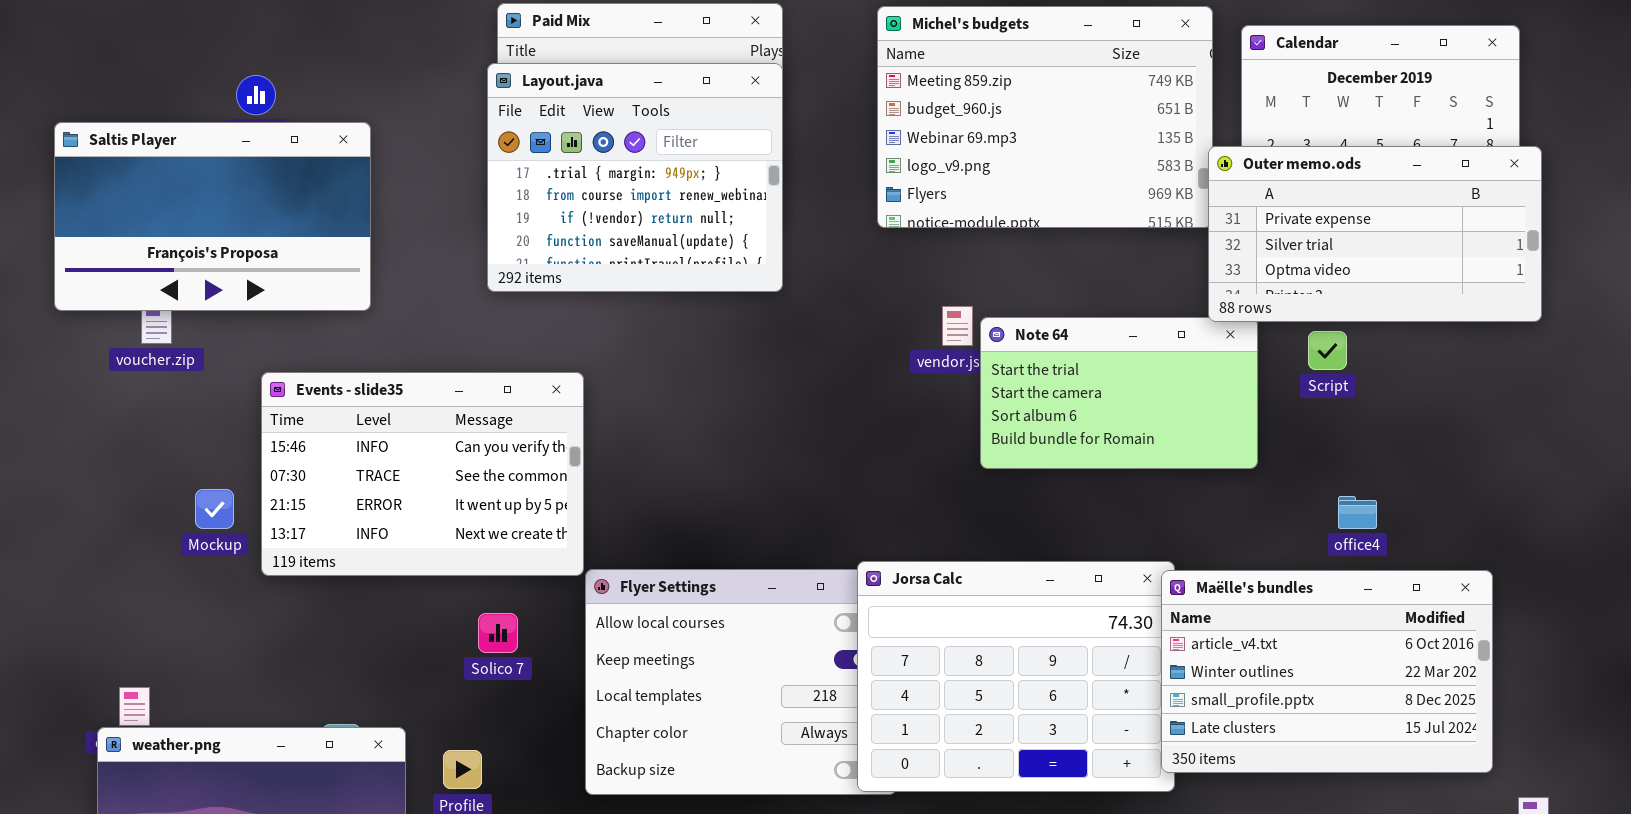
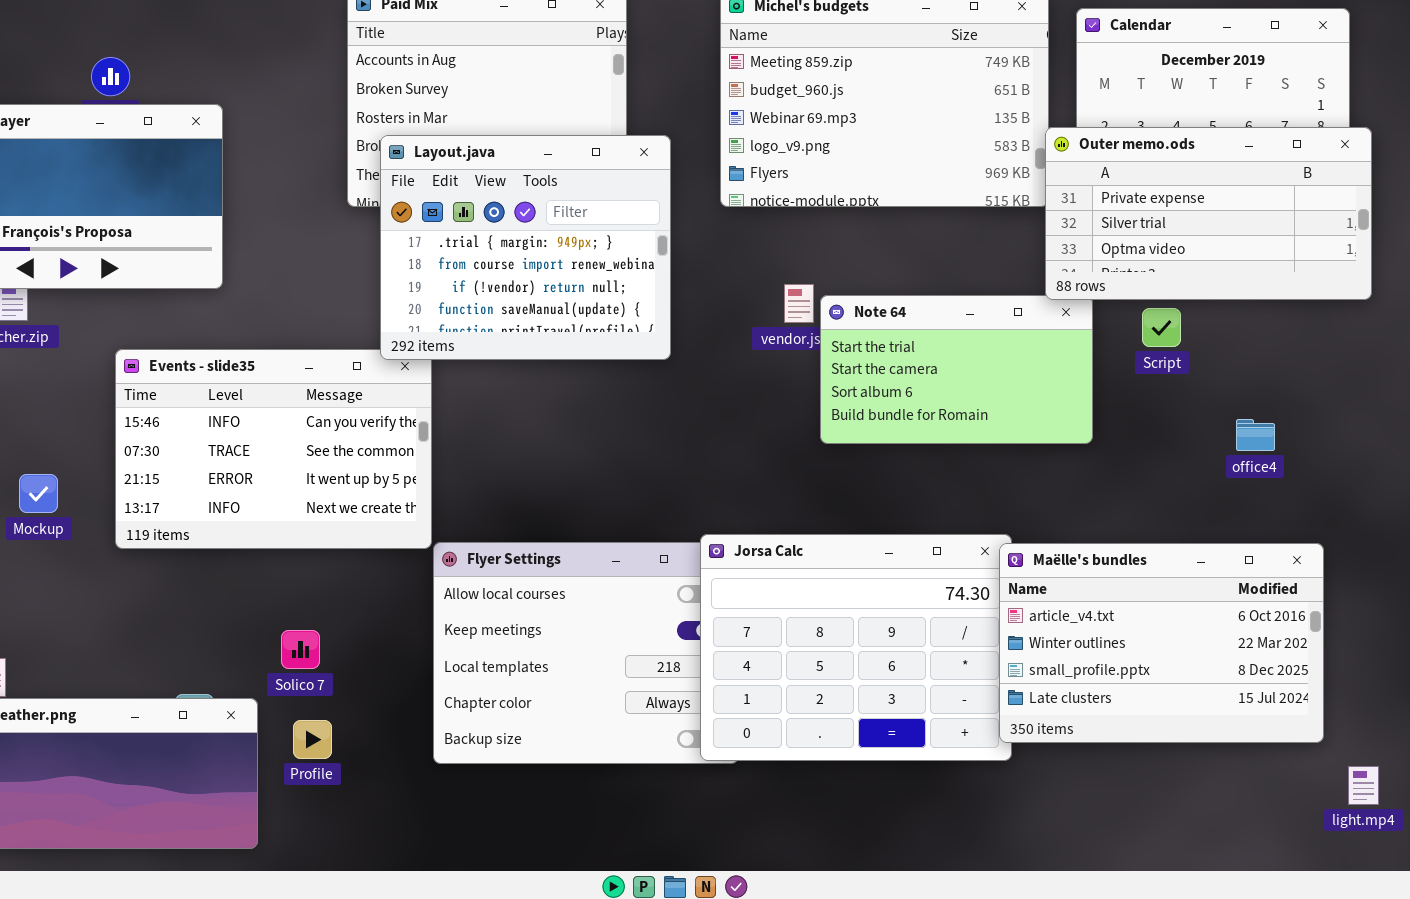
Layout.java: [487,63,783,292] -> [380,135,671,360], moved
Mockup: [195,489,234,529] -> [19,474,58,513], moved
office4: [1338,496,1377,529] -> [1236,419,1275,451], moved
Solico 7: [478,613,518,653] -> [281,630,320,669], moved

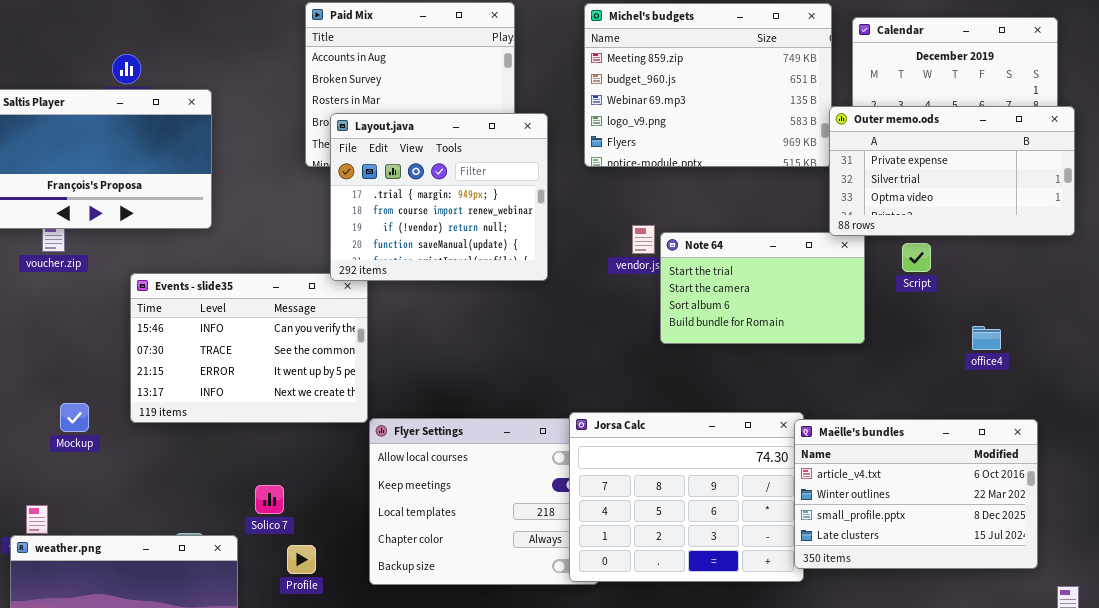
Mockup: [19,474,58,513] -> [60,403,89,432], moved
Profile: [293,720,332,759] -> [287,545,316,574], moved

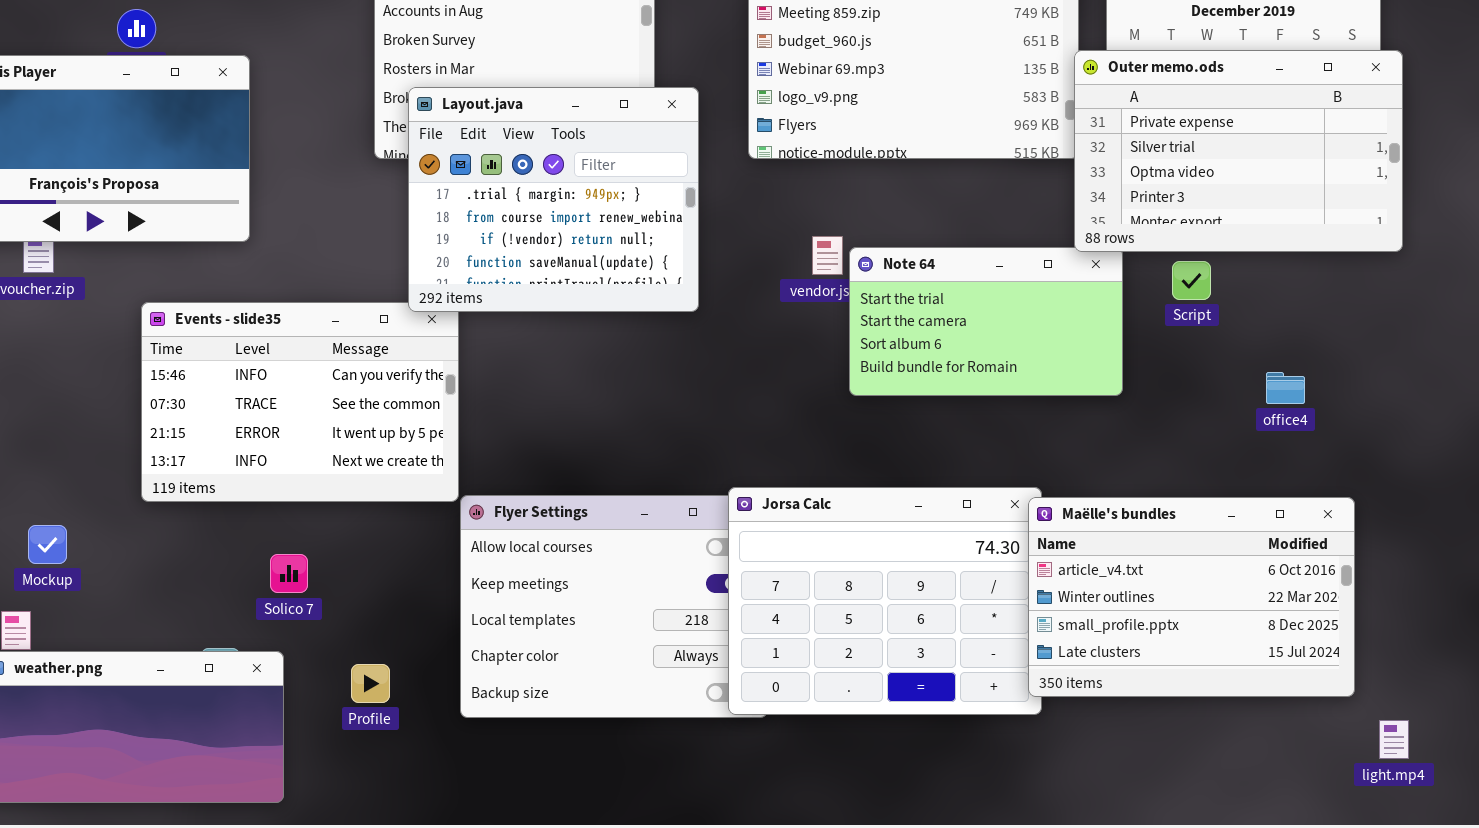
Outer memo.ods: [829,106,1075,236] -> [1074,50,1403,252], resized
Mockup: [60,403,89,432] -> [28,525,67,564], moved
Solico 7: [255,485,284,514] -> [270,554,308,593], moved

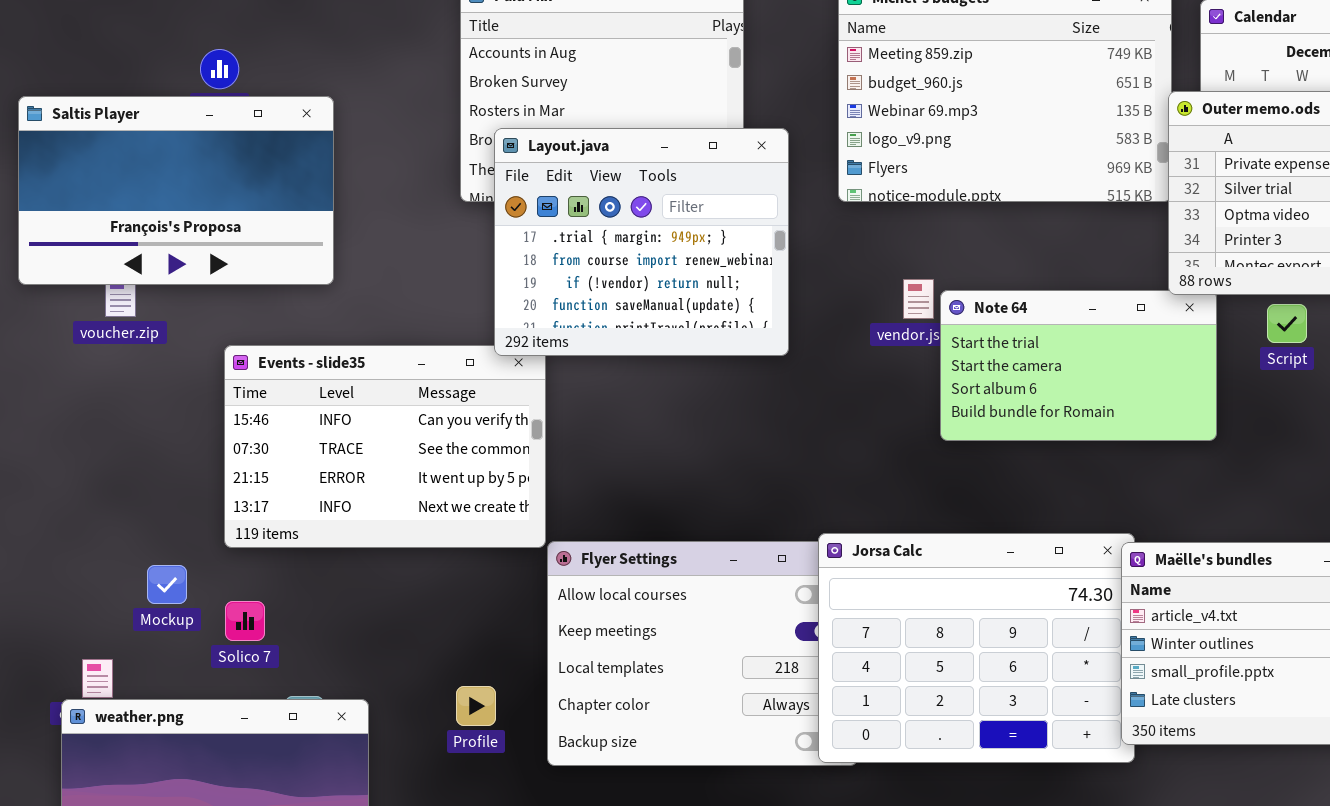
Mockup: [28,525,67,564] -> [147,565,187,604], moved
Solico 7: [270,554,308,593] -> [225,601,265,641], moved
Profile: [351,664,390,703] -> [456,686,496,726], moved

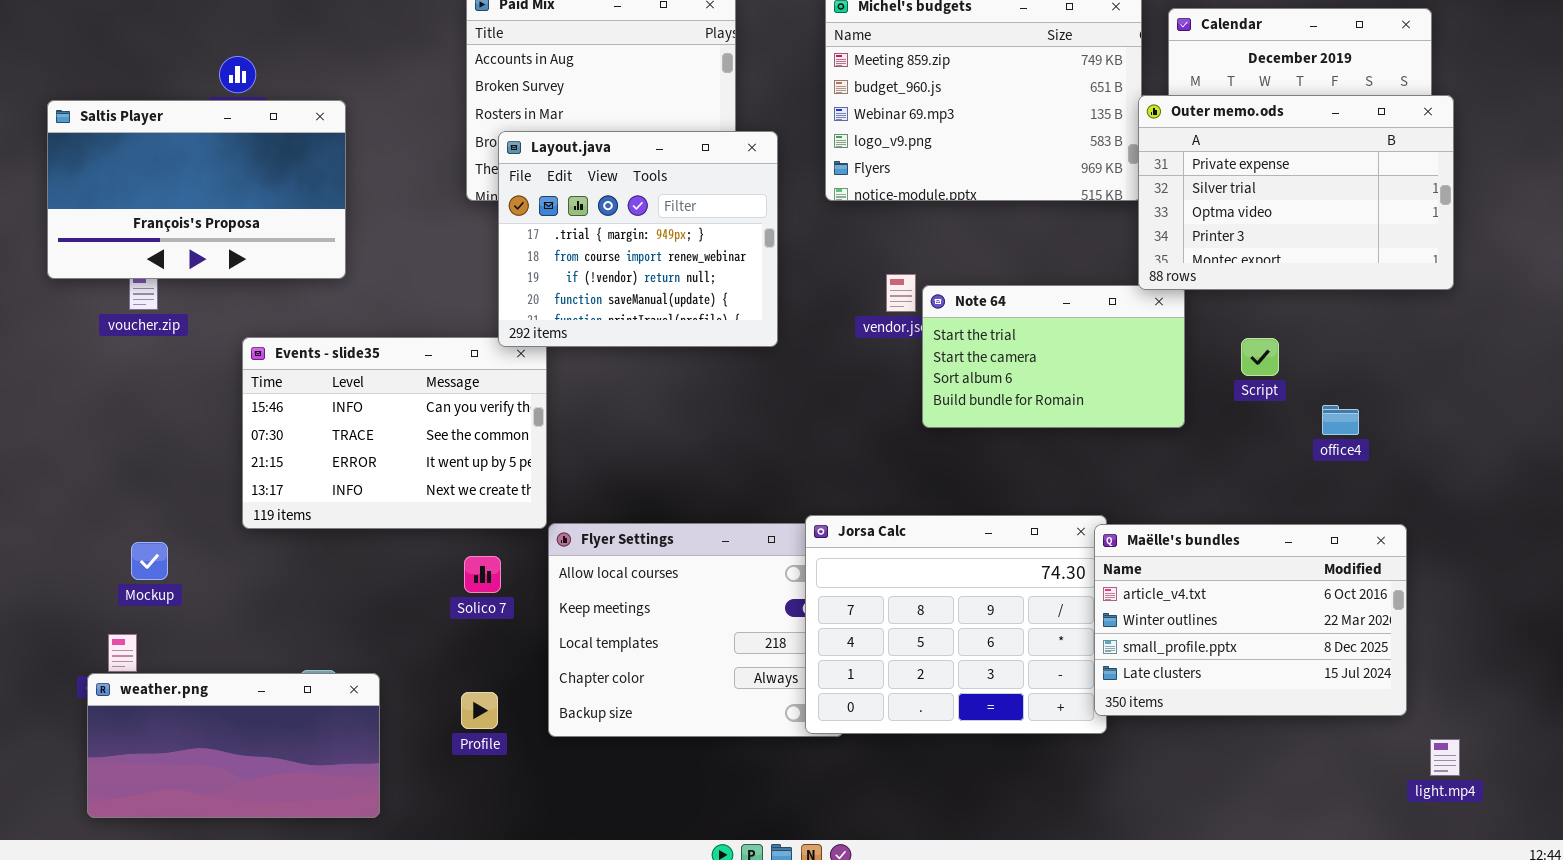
Script: [1267,304,1307,343] -> [1241,338,1279,376], moved
Mockup: [147,565,187,604] -> [131,542,168,580], moved
Solico 7: [225,601,265,641] -> [464,556,501,593], moved
Profile: [456,686,496,726] -> [461,692,498,729], moved

